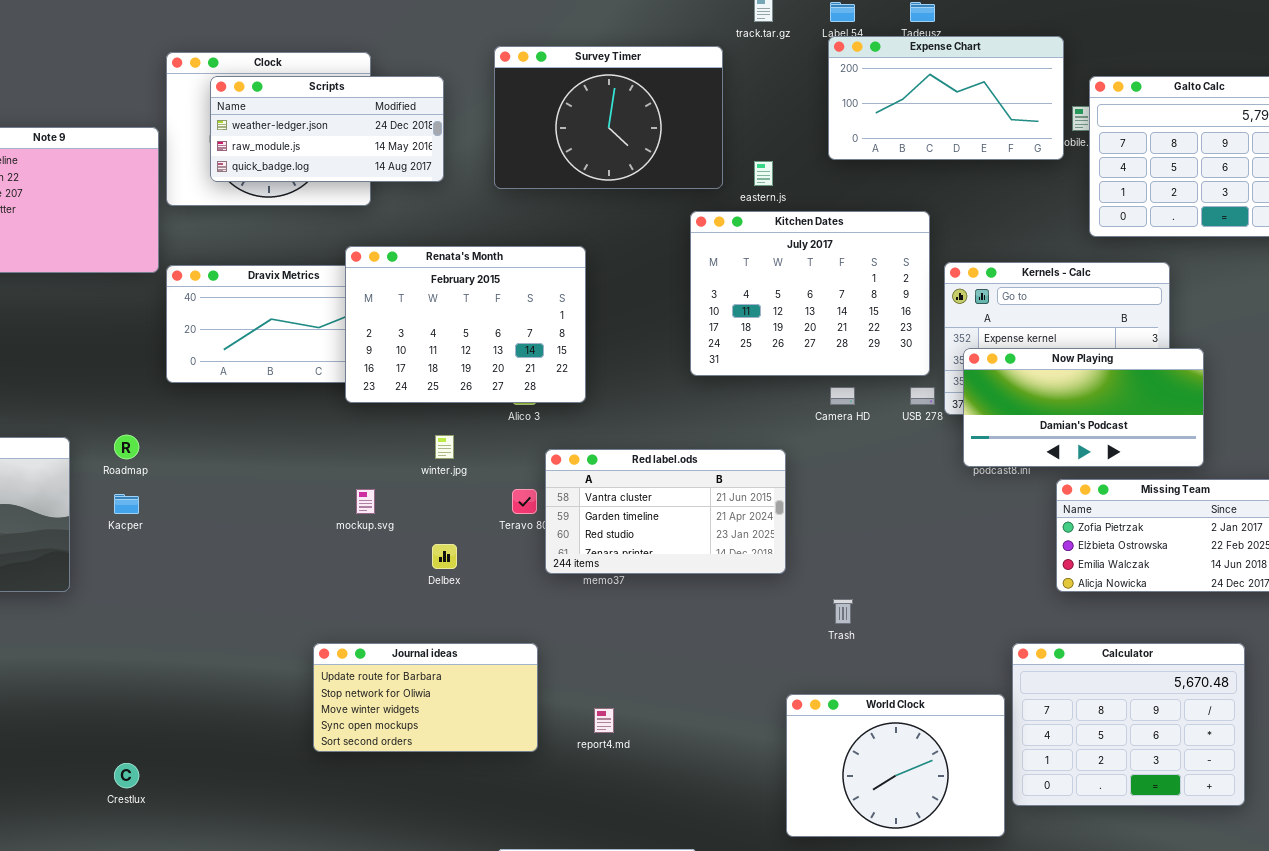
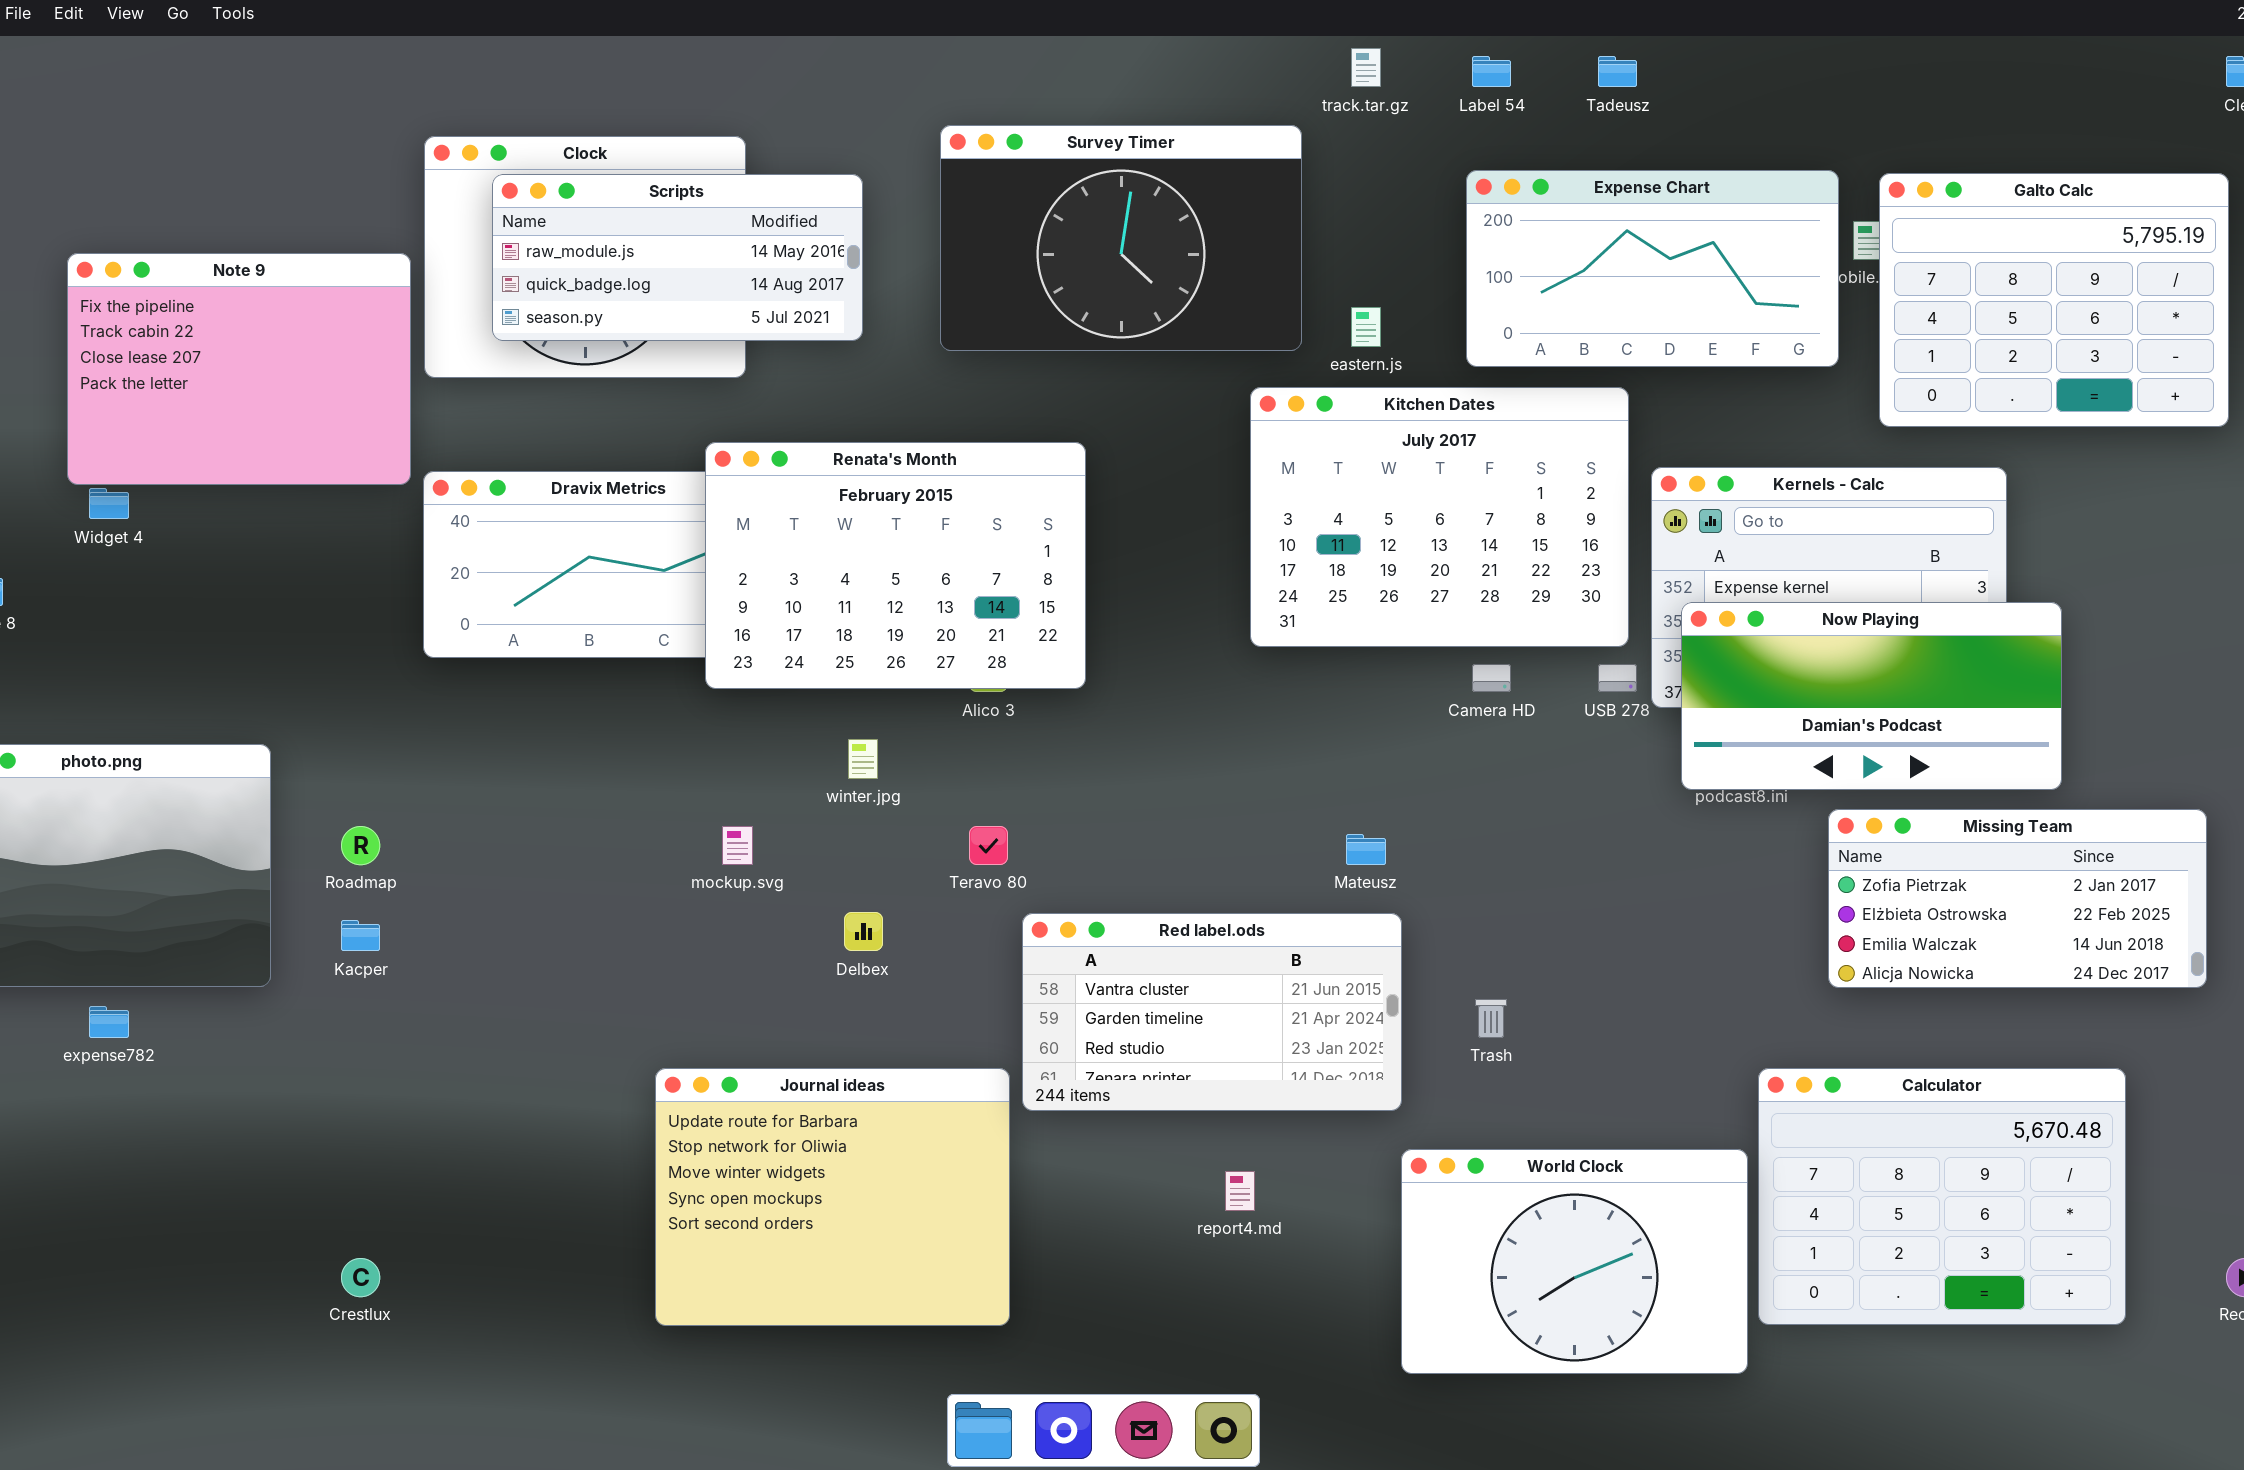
Expense Chart: [828,36,1064,160] -> [1466,170,1839,367], moved
Scripts: [210,76,444,182] -> [492,174,863,341], scrolled down 1 row
Roadmap: [114,435,139,459] -> [341,826,380,865], moved
Red label.ods: [545,449,786,574] -> [1022,913,1402,1111], moved
Kacper: [114,494,139,514] -> [341,920,380,951], moved
Journal ideas: [313,643,538,752] -> [655,1068,1010,1326], resized
report4.md: [594,708,614,733] -> [1225,1171,1255,1211], moved

